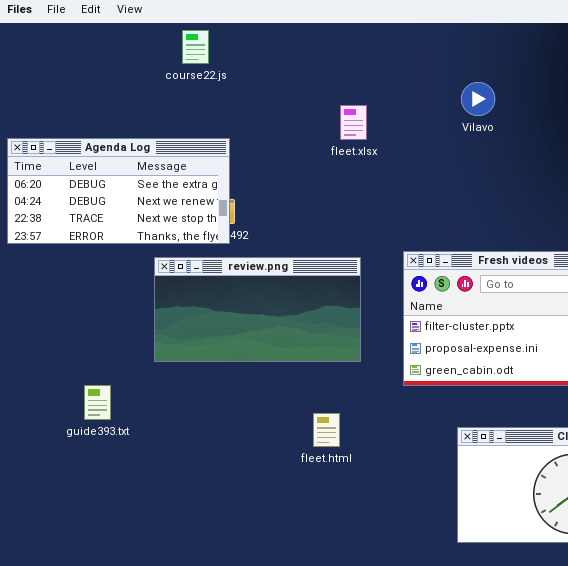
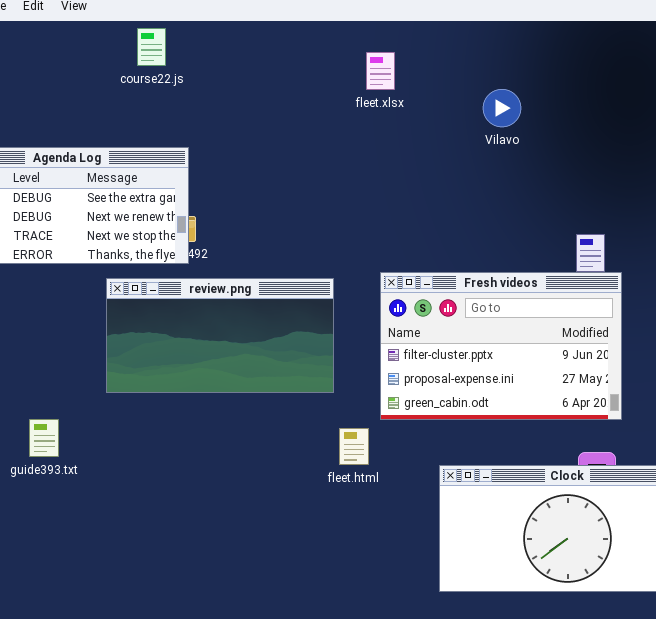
Vilavo: [461,82,495,116] -> [483,89,521,127], moved
fleet.xlsx: [340,105,367,140] -> [366,52,395,90], moved
fleet.html: [313,413,340,447] -> [339,428,369,465], moved

